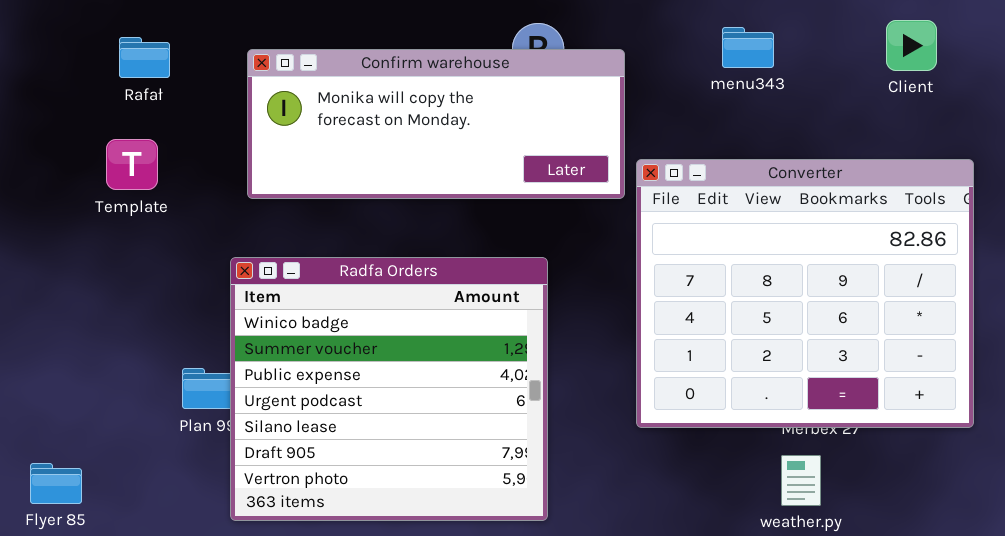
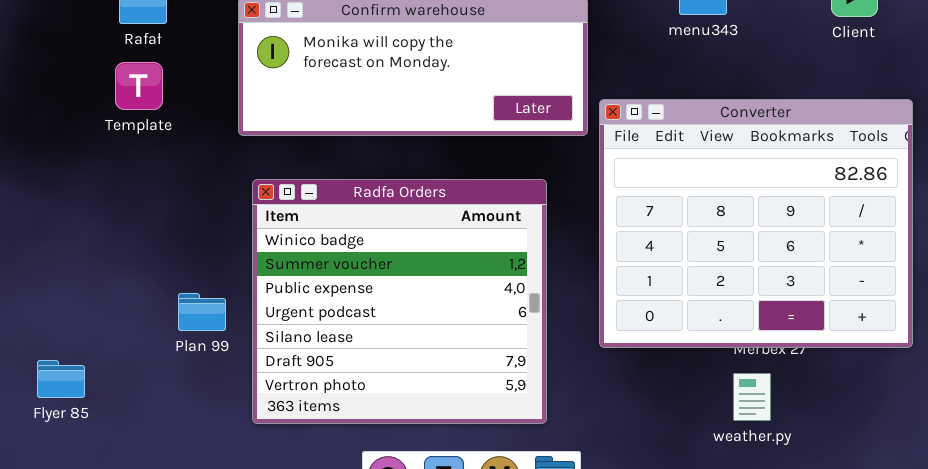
Template: [106,139,158,190] -> [115,62,163,110], moved
Radfa Orders: [230,257,548,521] -> [252,179,547,424], moved
Flyer 85: [30,463,82,504] -> [37,360,85,398], moved

